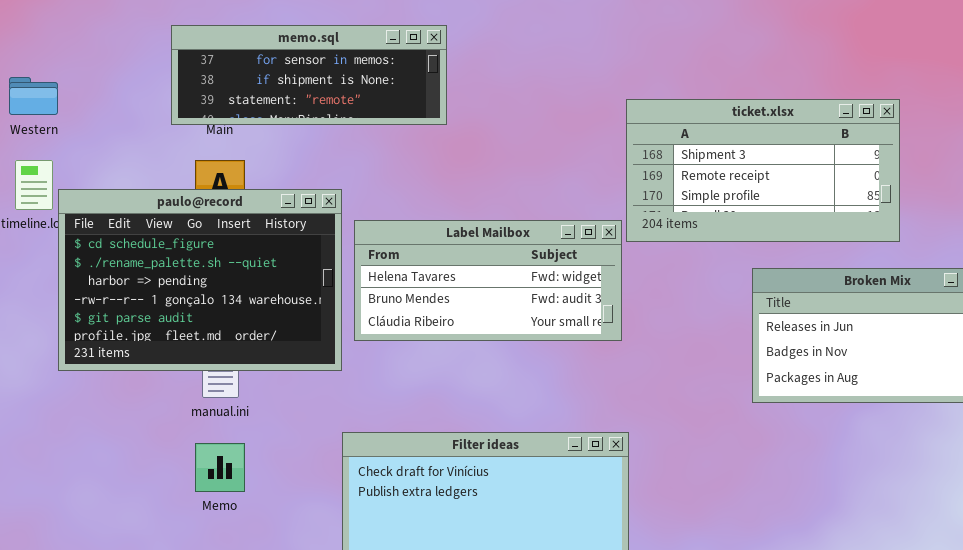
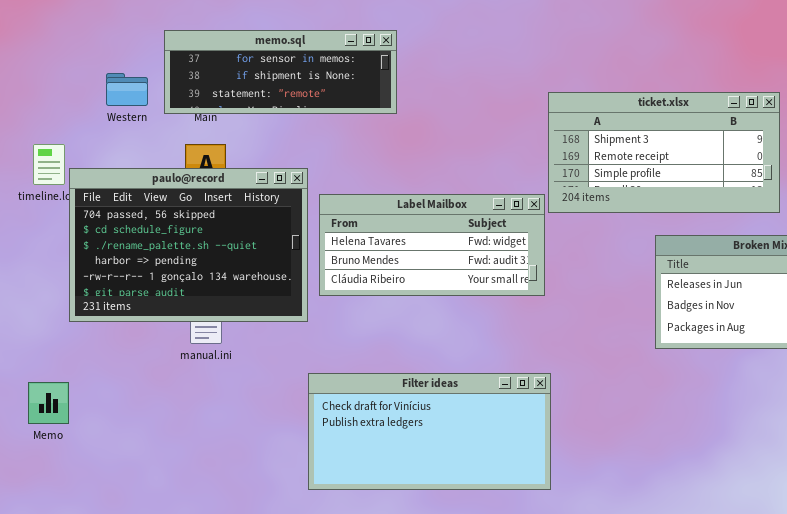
Western: [9,77,58,115] -> [106,73,148,106], moved
paulo@record: [58,189,342,371] -> [69,168,308,322], scrolled up 1 row
Memo: [195,443,245,492] -> [28,382,69,424], moved

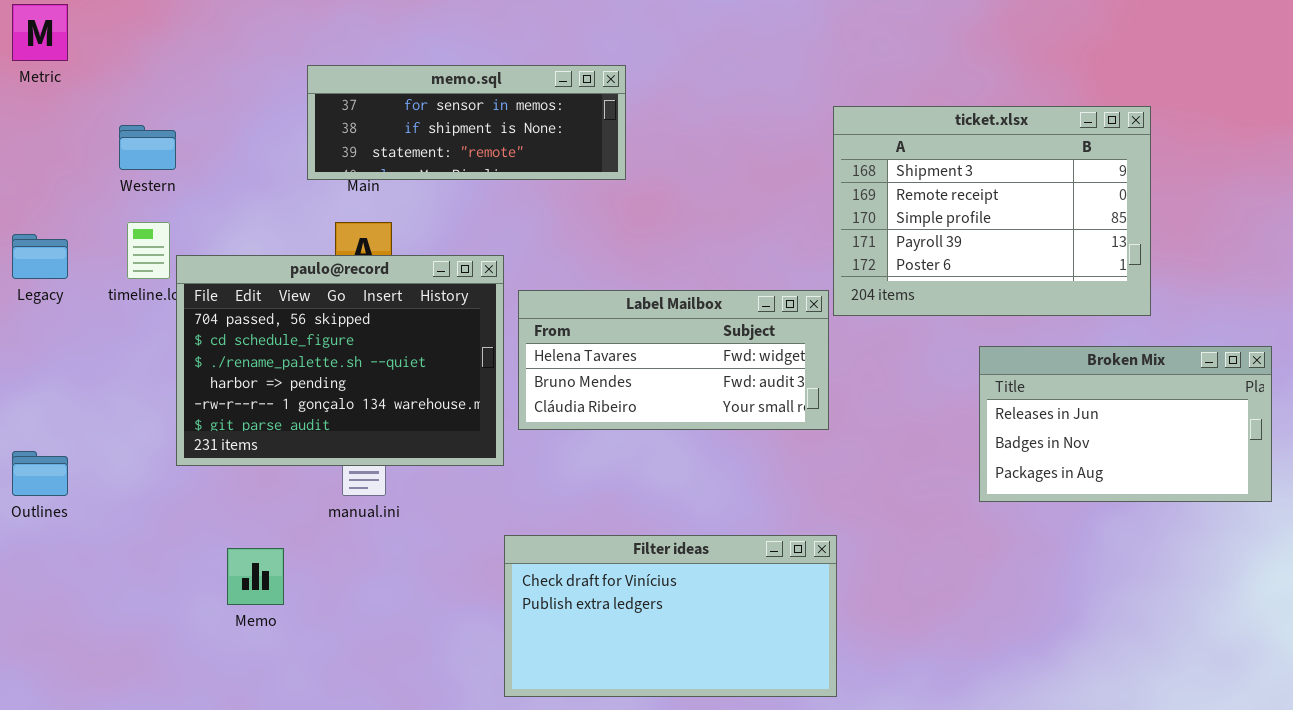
Western: [106,73,148,106] -> [119,125,176,170], moved
ticket.xlsx: [548,92,780,213] -> [833,106,1151,316], resized
Memo: [28,382,69,424] -> [227,548,284,605], moved

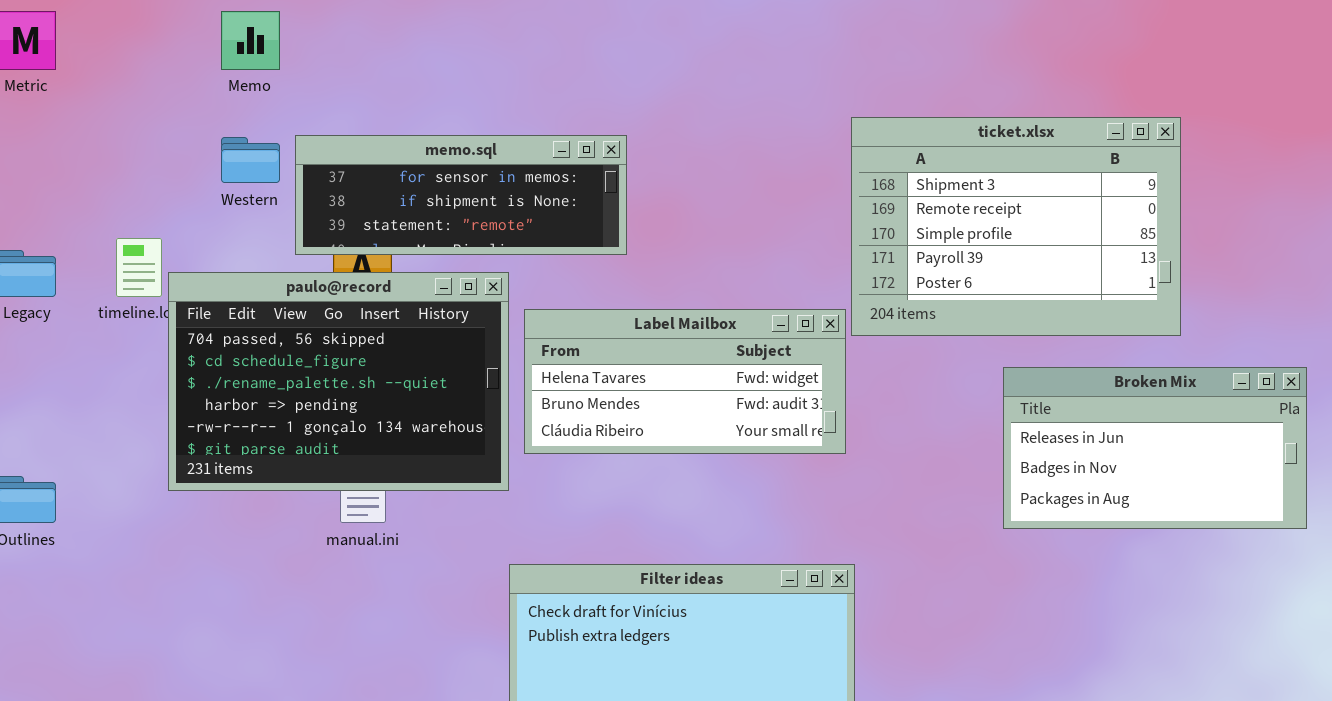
memo.sql: [307,65,626,180] -> [295,135,627,255], moved
Western: [119,125,176,170] -> [221,137,280,183], moved
Memo: [227,548,284,605] -> [221,11,280,70], moved

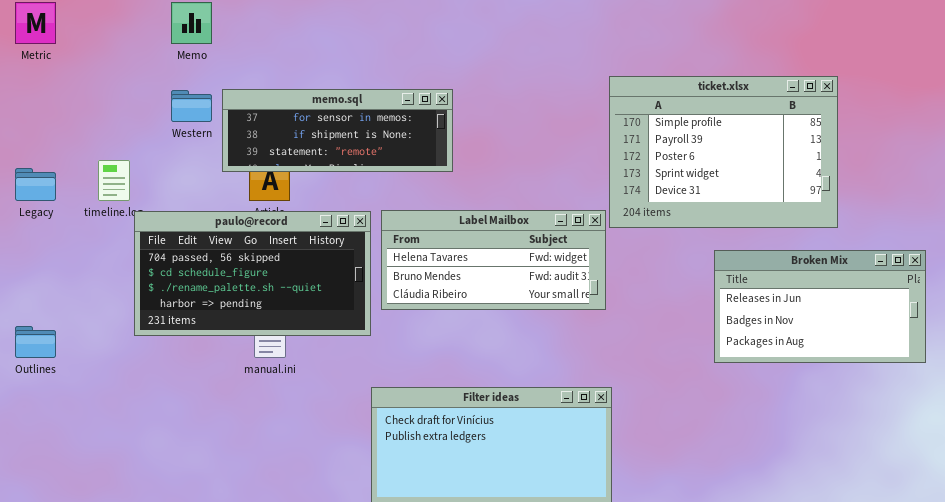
ticket.xlsx: [851,117,1181,336] -> [609,76,838,228], scrolled down 2 rows
paulo@record: [168,272,509,491] -> [134,211,371,336], resized

